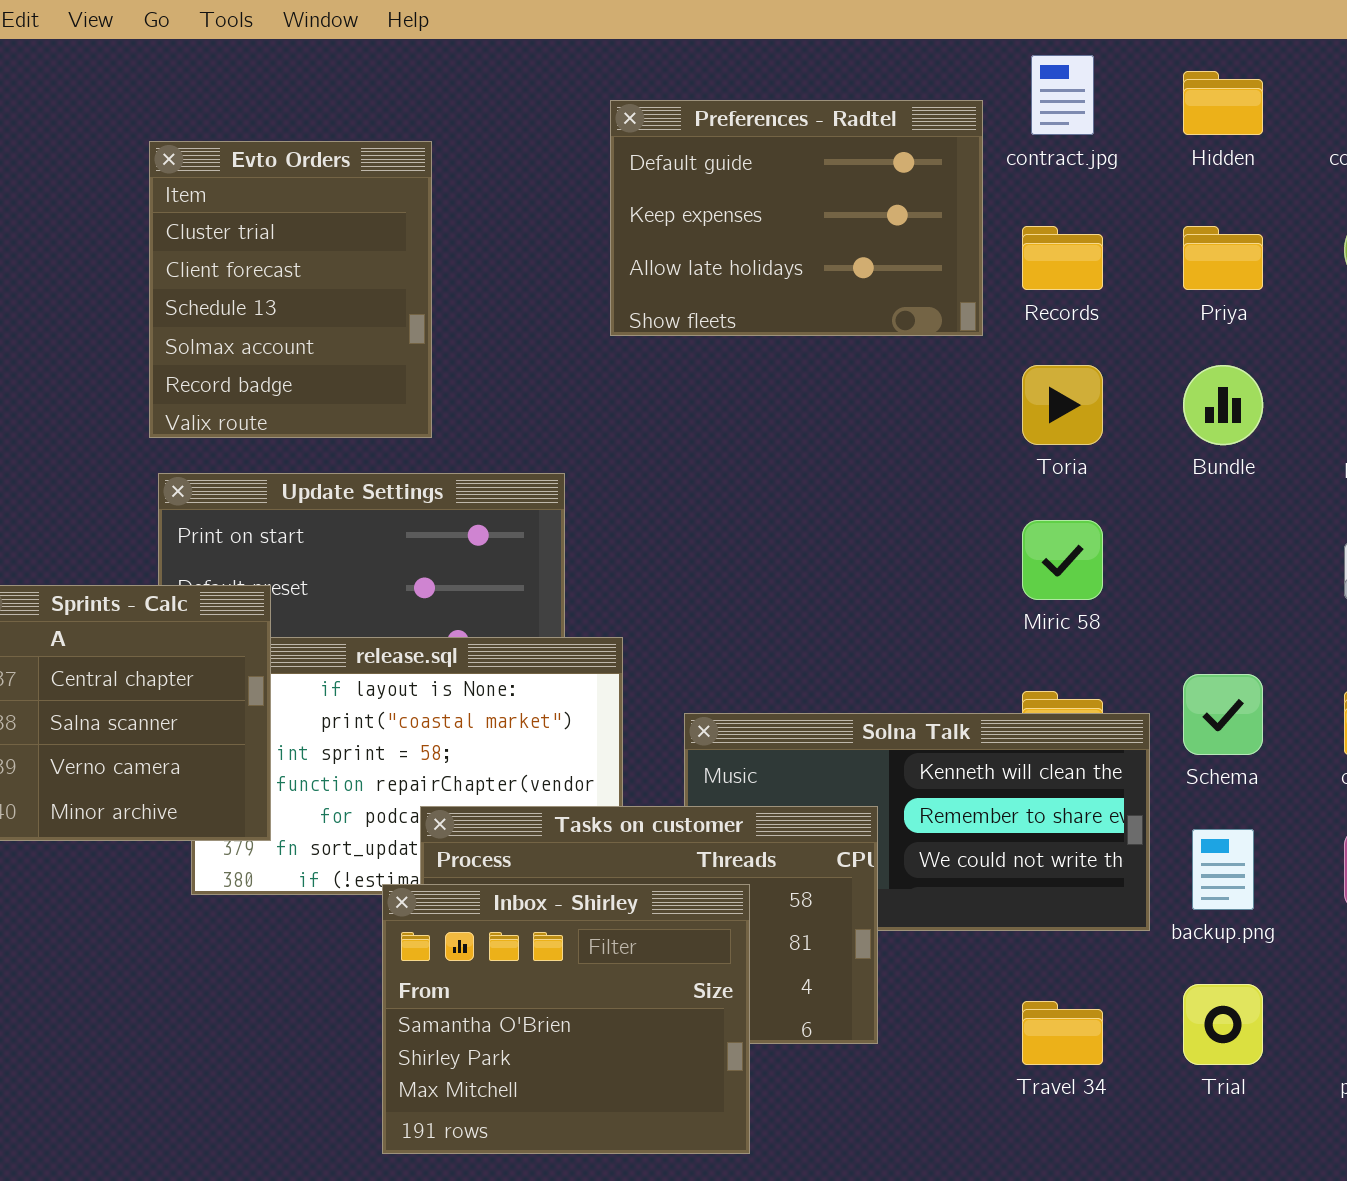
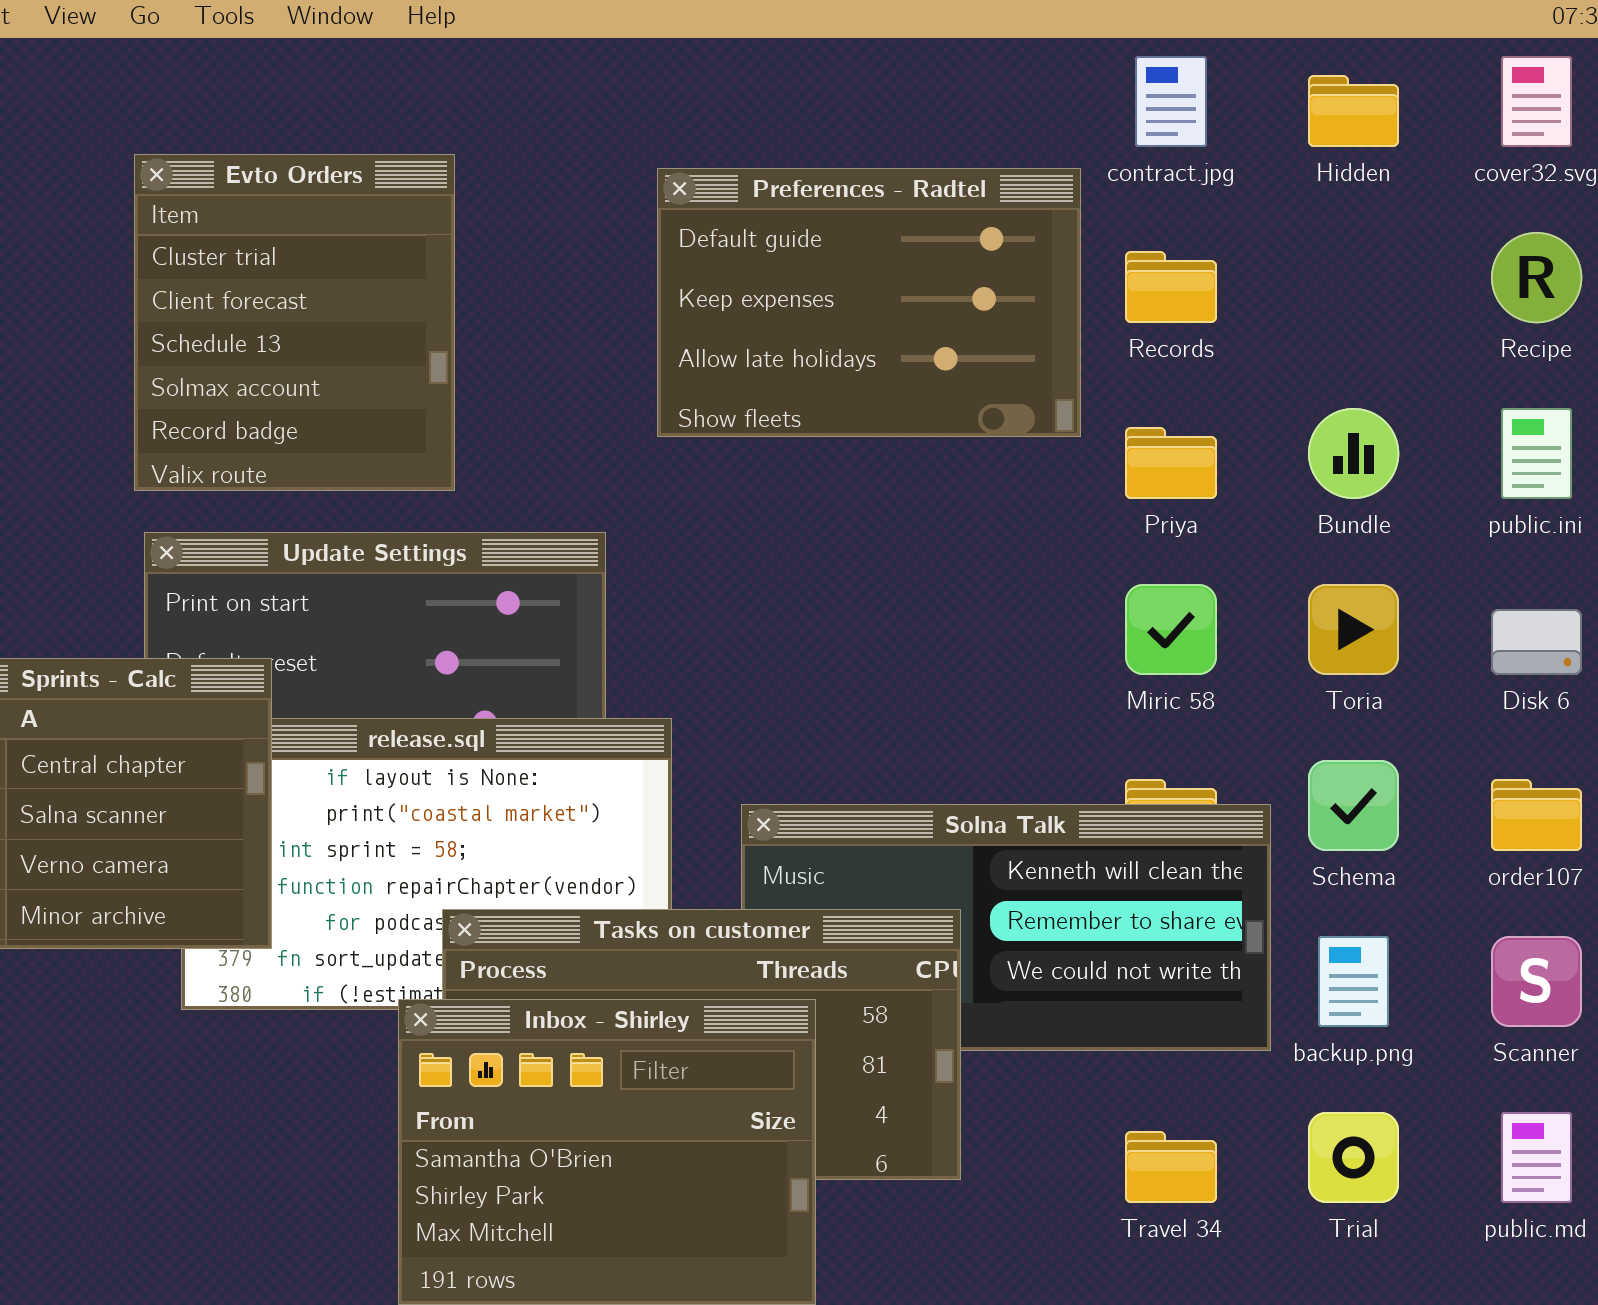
Preferences - Radtel: [610,100,983,336] -> [657,168,1081,437], moved
Priya: [1183,226,1263,290] -> [1125,427,1217,499], moved
Toria: [1022,365,1103,445] -> [1308,584,1399,675], moved

